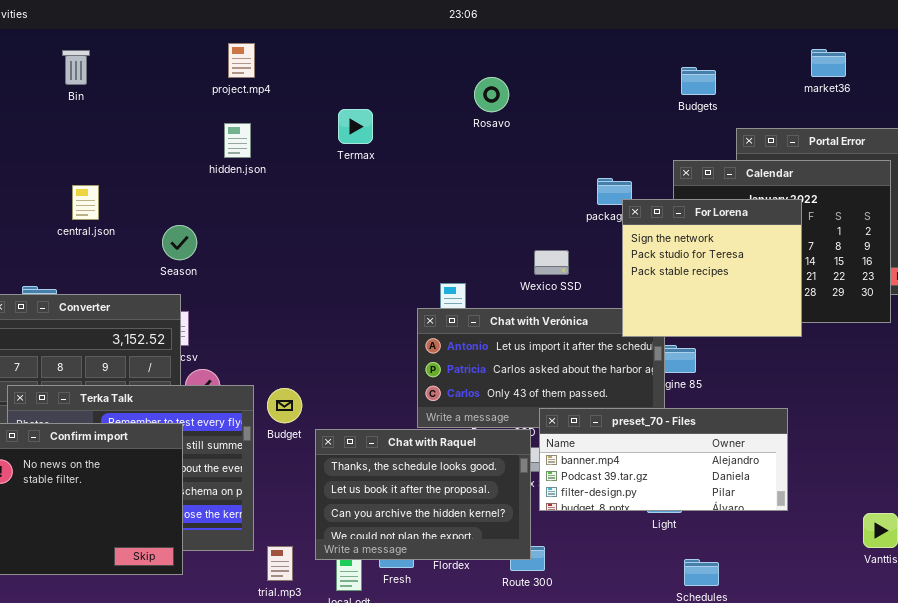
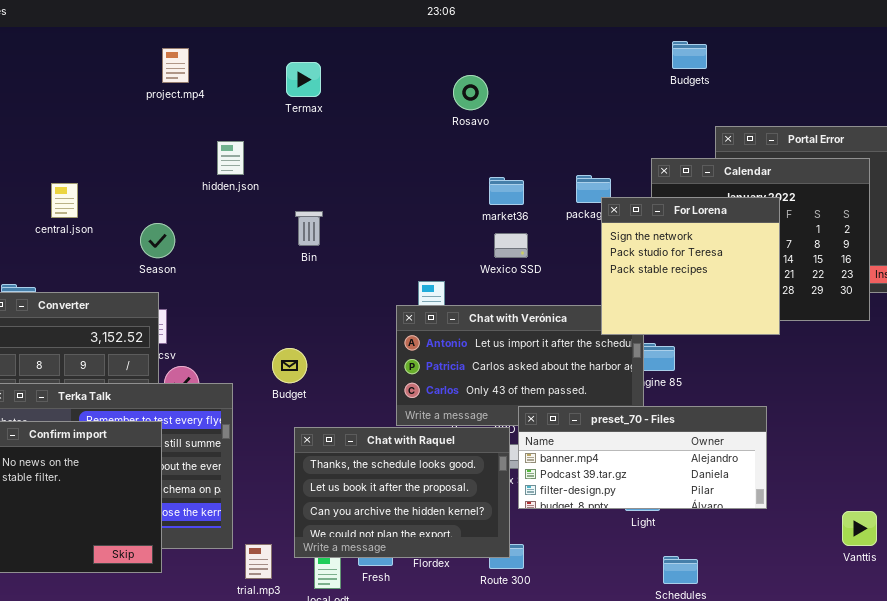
project.mp4: [228,43,255,78] -> [162,48,189,83], moved
market36: [811,49,846,77] -> [489,177,524,205], moved
Bin: [62,50,90,85] -> [295,211,323,246], moved
Budgets: [681,67,716,95] -> [672,41,707,69], moved
Termax: [338,109,373,144] -> [286,62,321,97], moved
hidden.json: [224,123,251,158] -> [217,141,244,175], moved
Wexico SSD: [534,250,569,275] -> [494,233,528,258], moved
Budget: [267,388,302,423] -> [272,348,307,383], moved

